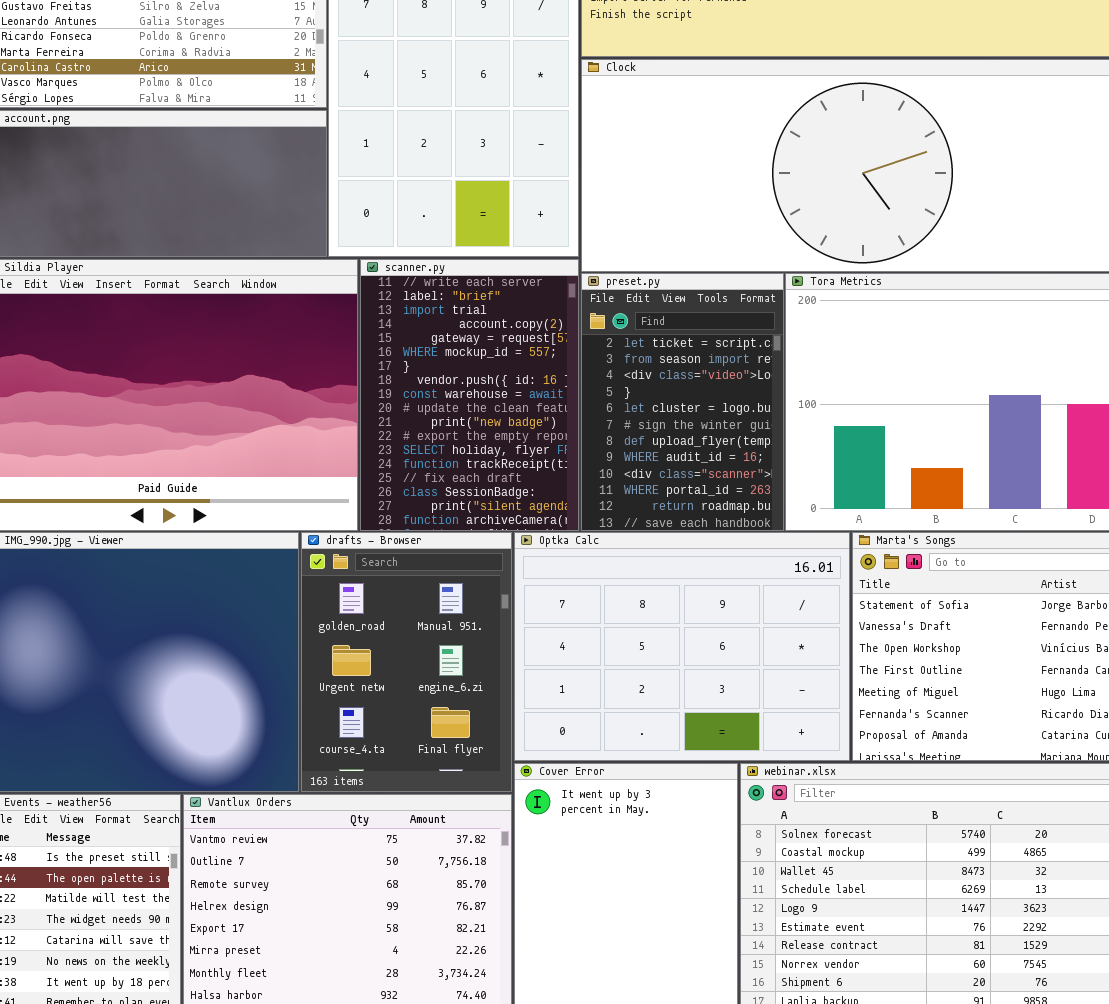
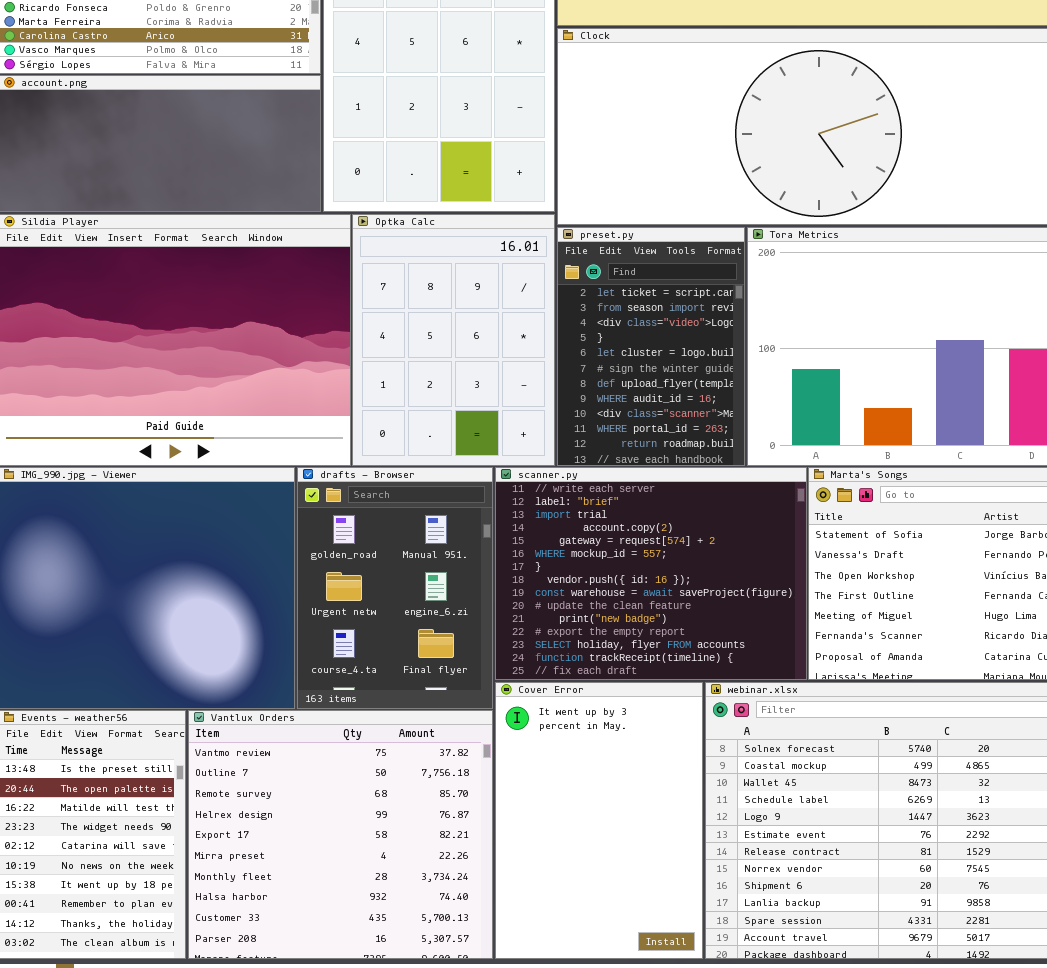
scanner.py: [360,259,579,531] -> [495,467,807,680], moved, resized
Optka Calc: [514,532,850,761] -> [352,214,555,466], moved, resized

